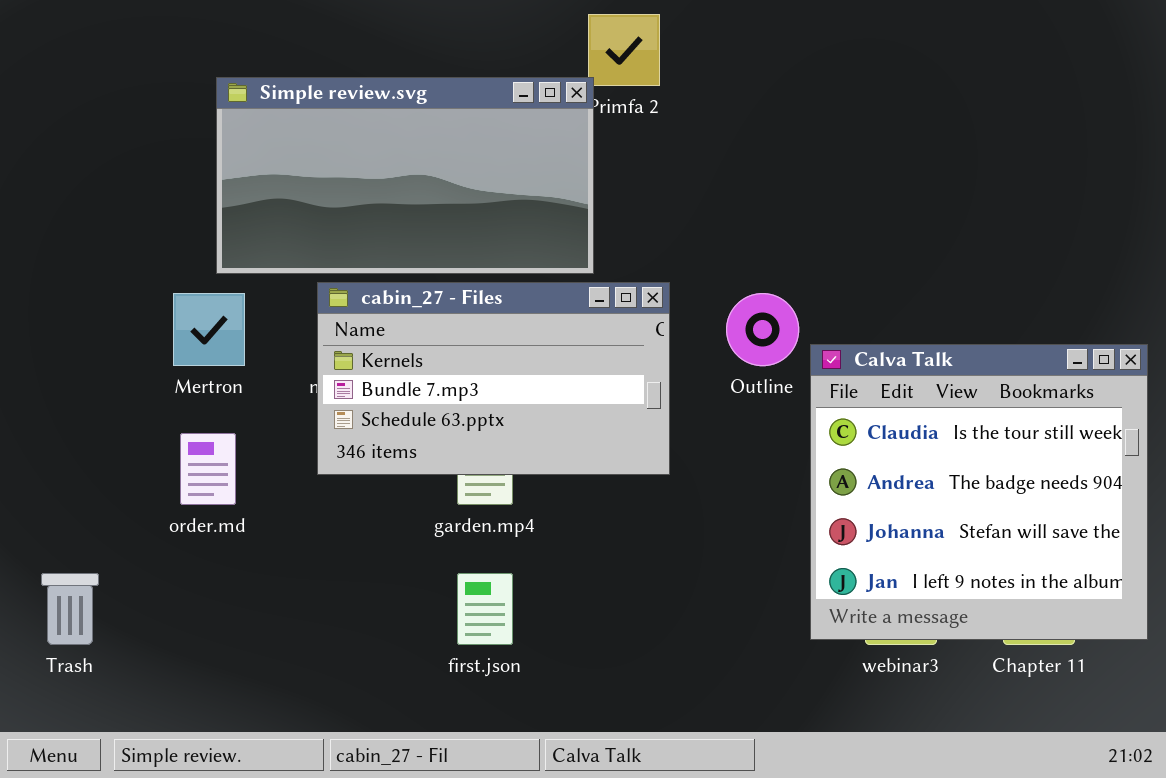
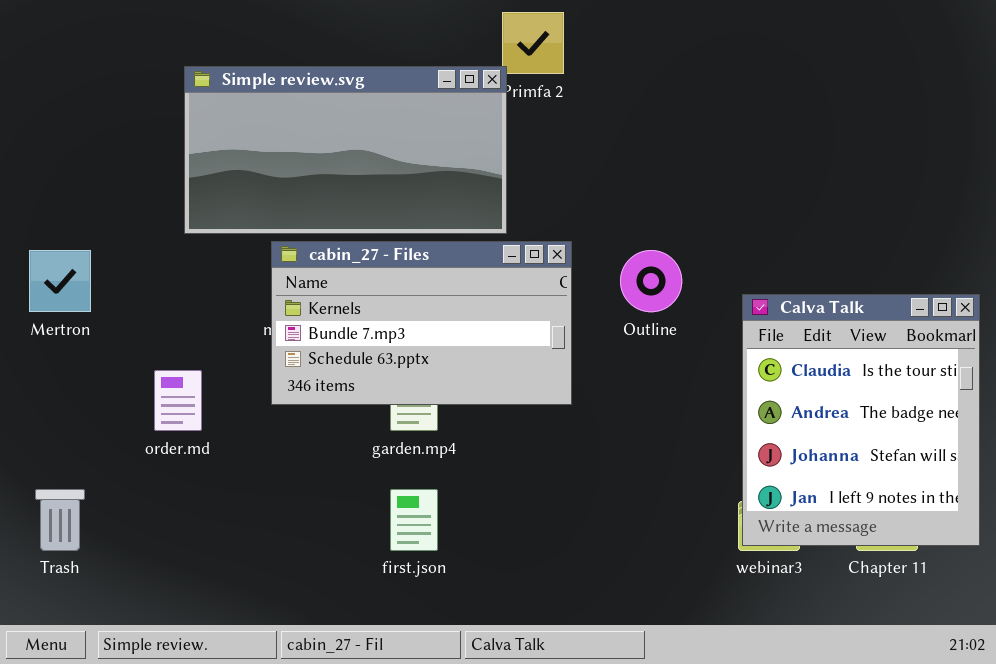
Mertron: [173,293,245,366] -> [29,250,91,312], moved
Calva Talk: [810,344,1148,640] -> [742,294,980,546], resized

